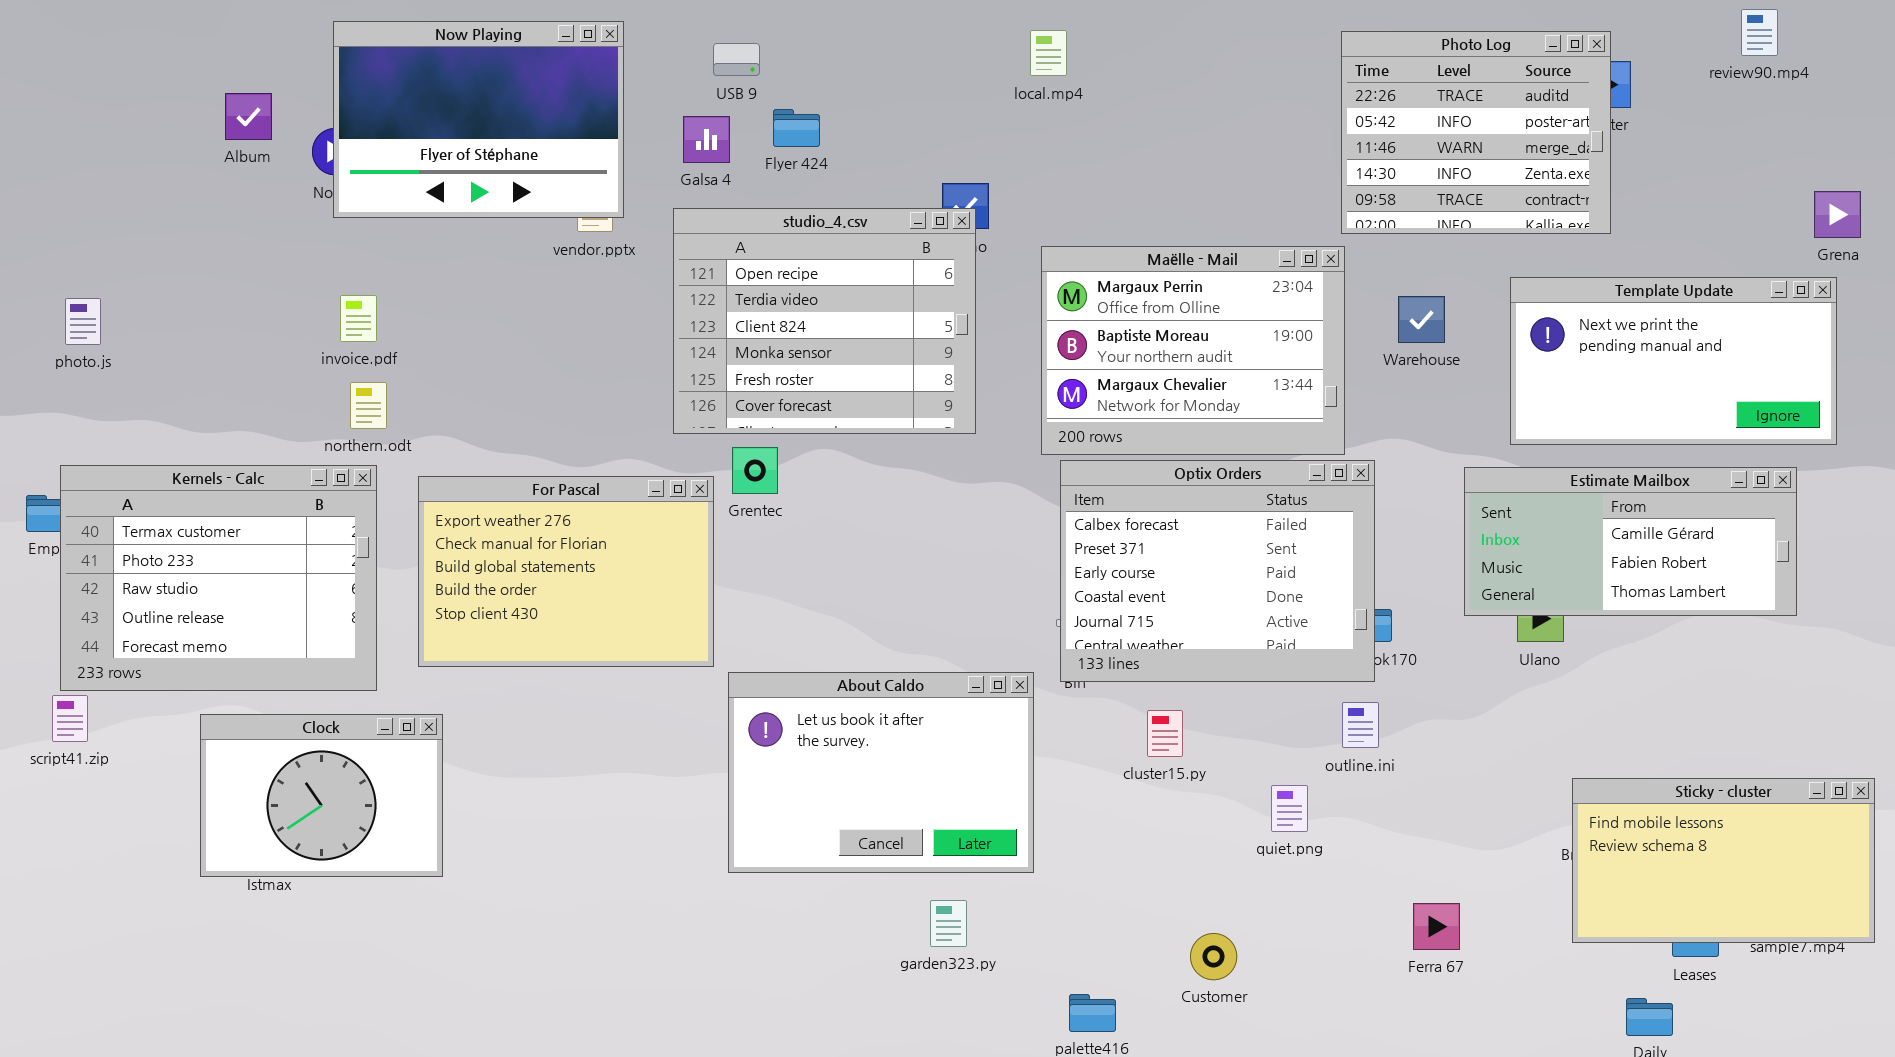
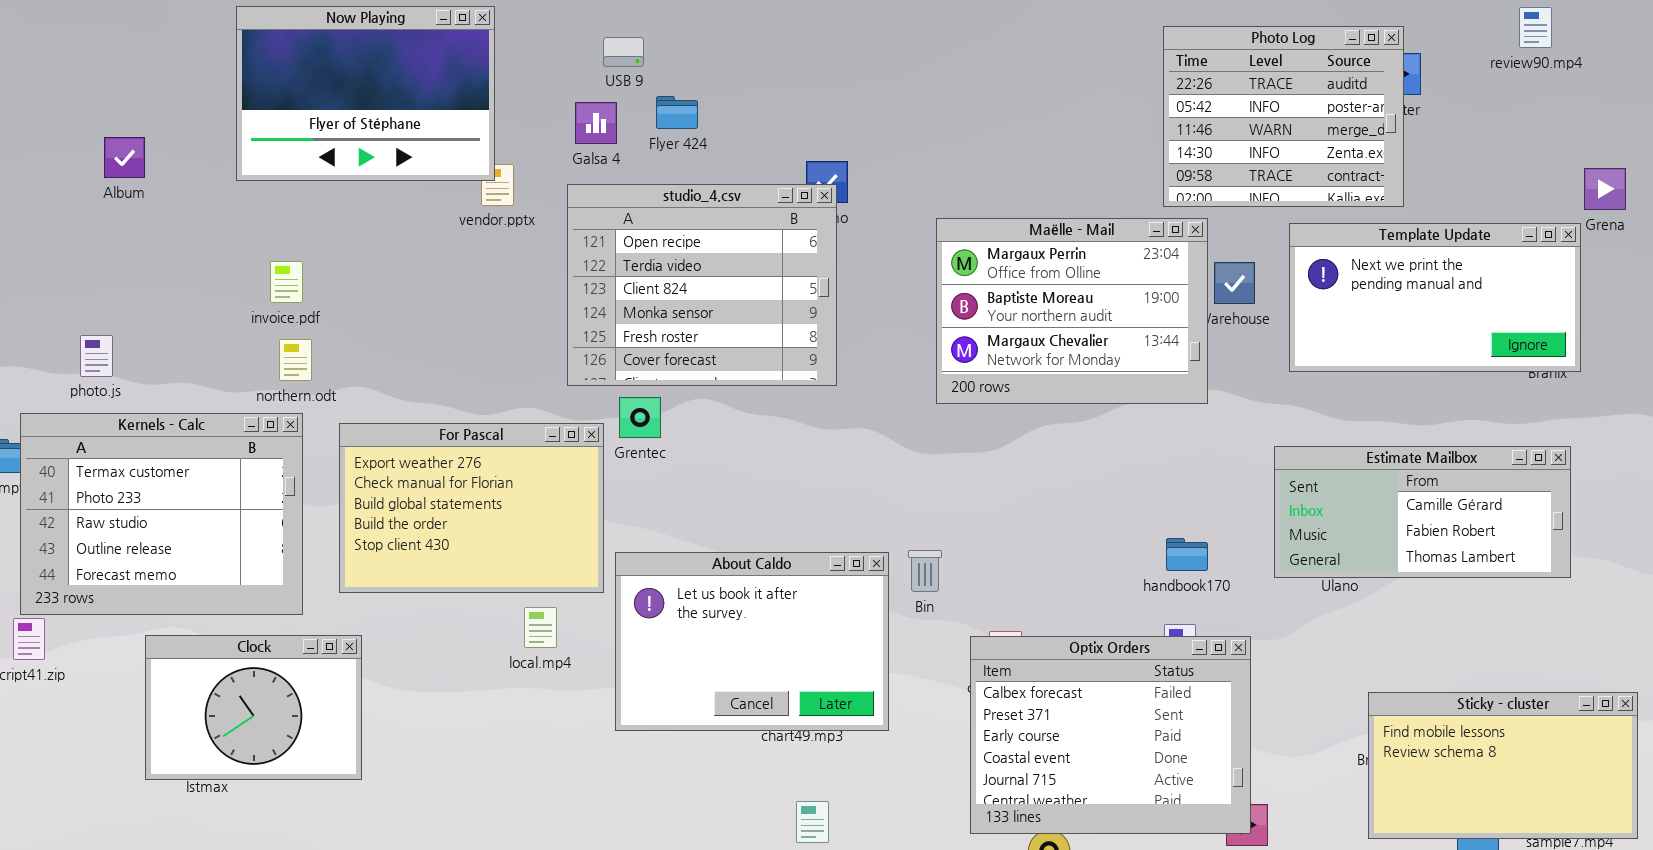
Now Playing: [333,21,624,218] -> [236,6,495,181], moved
local.mp4: [1030,30,1067,76] -> [524,607,557,648], moved
Album: [225,93,272,140] -> [104,137,145,178], moved
Maëlle - Mail: [1041,246,1345,455] -> [936,218,1208,404], moved
Template Update: [1510,277,1837,445] -> [1289,223,1581,372], moved
photo.js: [65,298,101,345] -> [80,335,113,377], moved
Optix Orders: [1060,460,1375,682] -> [970,636,1251,834], moved
Estimate Mailbox: [1464,467,1797,616] -> [1274,446,1571,578], moved
About Caldo: [728,672,1034,873] -> [615,552,889,731], moved

